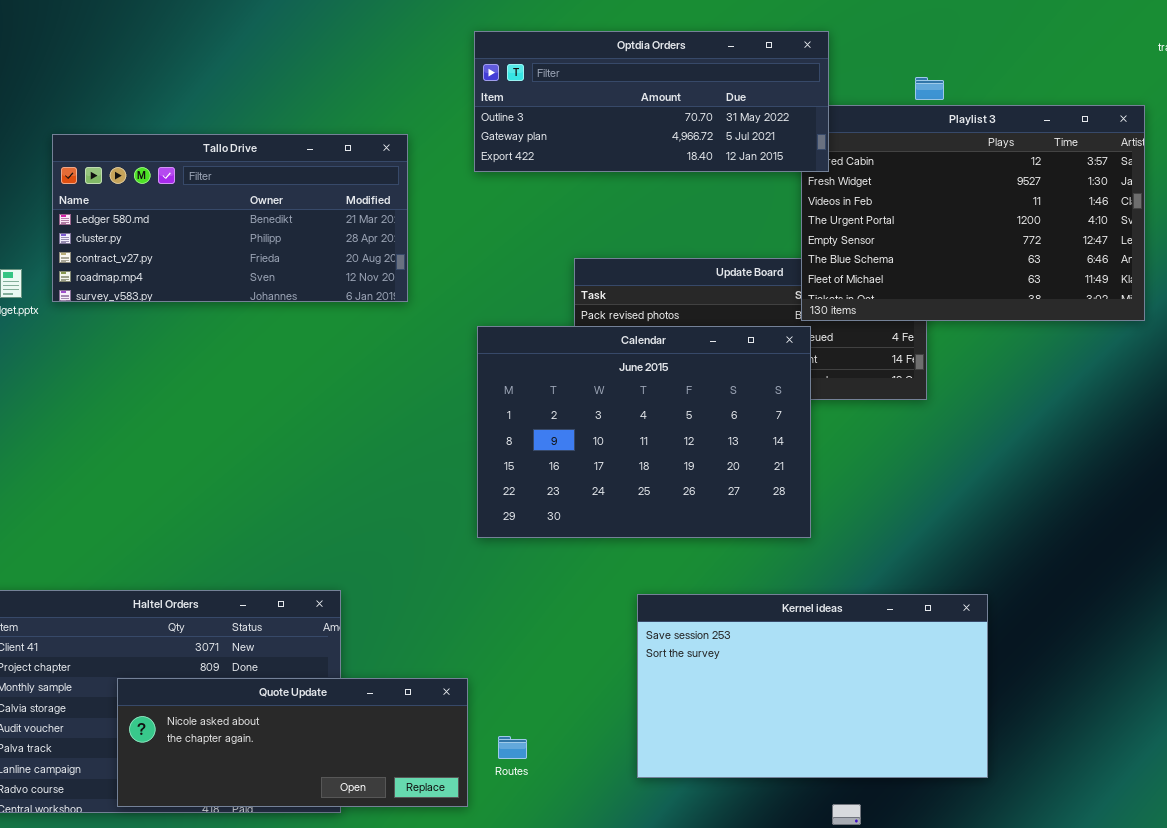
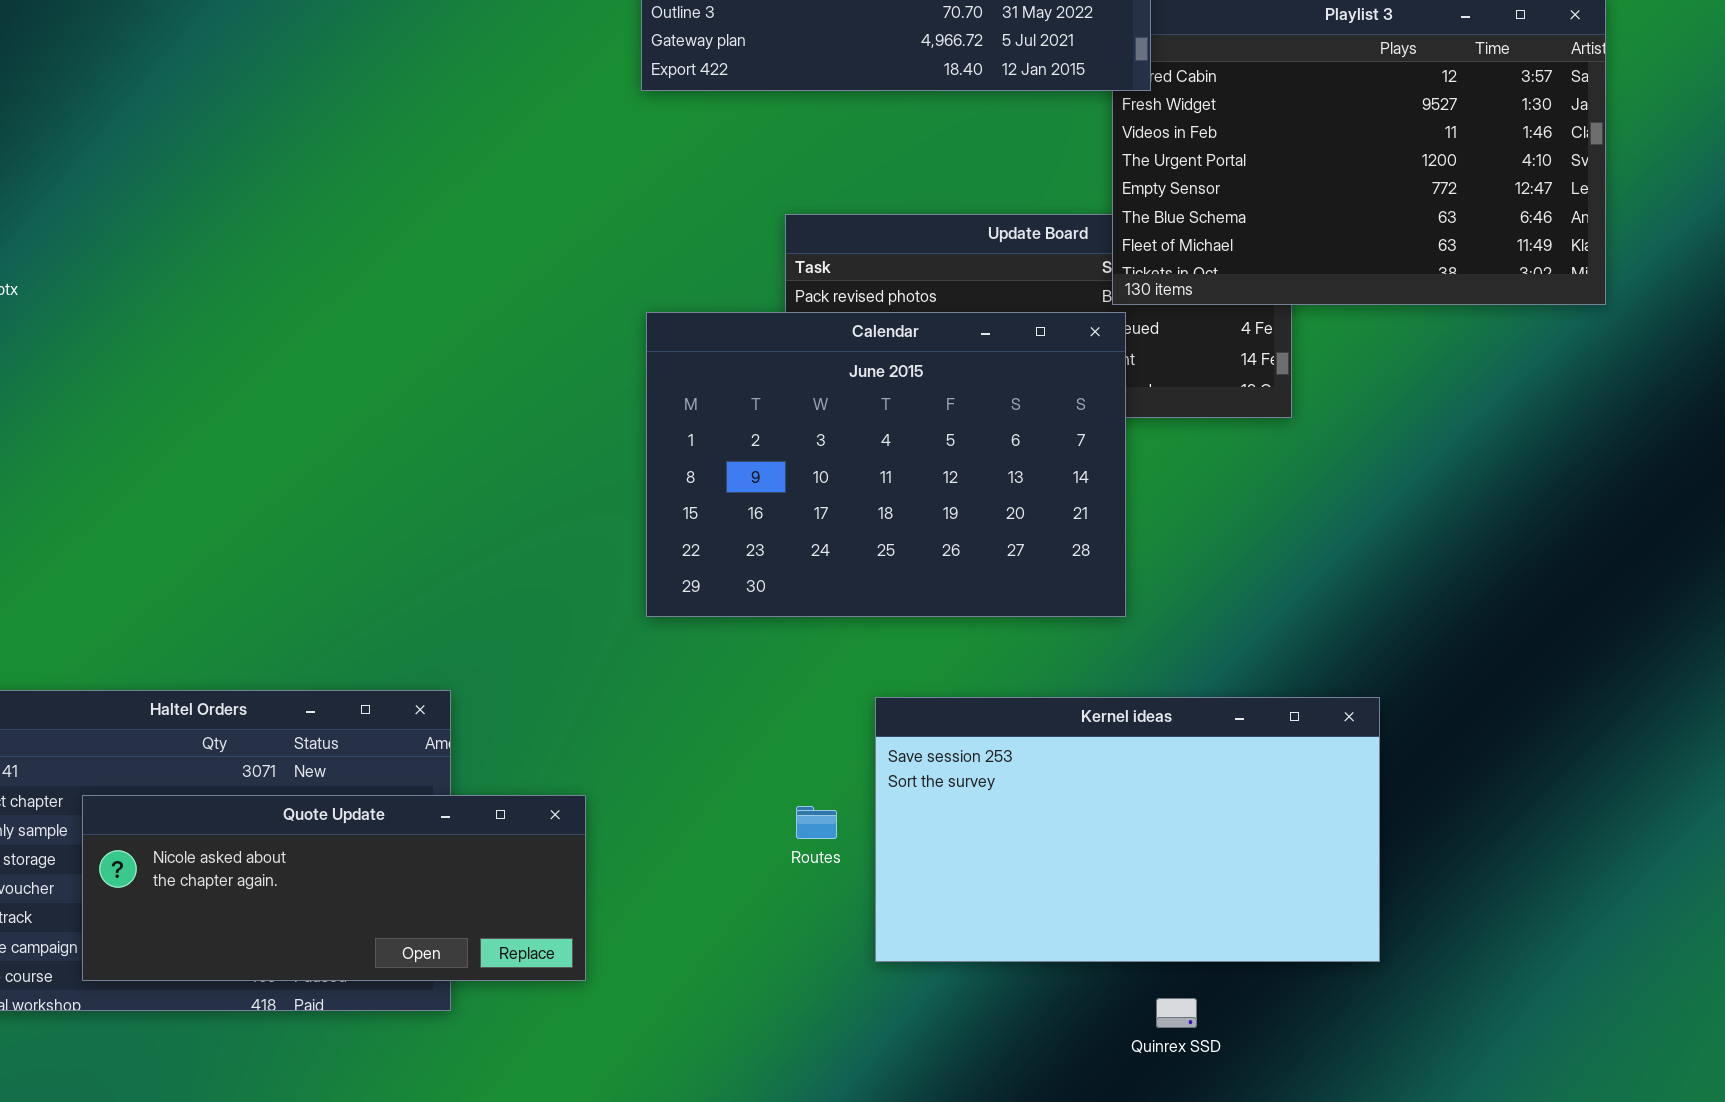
Tallo Drive: [52,134,408,302] -> none, closed
Quote Update: [117,678,468,807] -> [82,795,586,981], moved
Routes: [498,736,527,759] -> [796,806,837,839], moved

